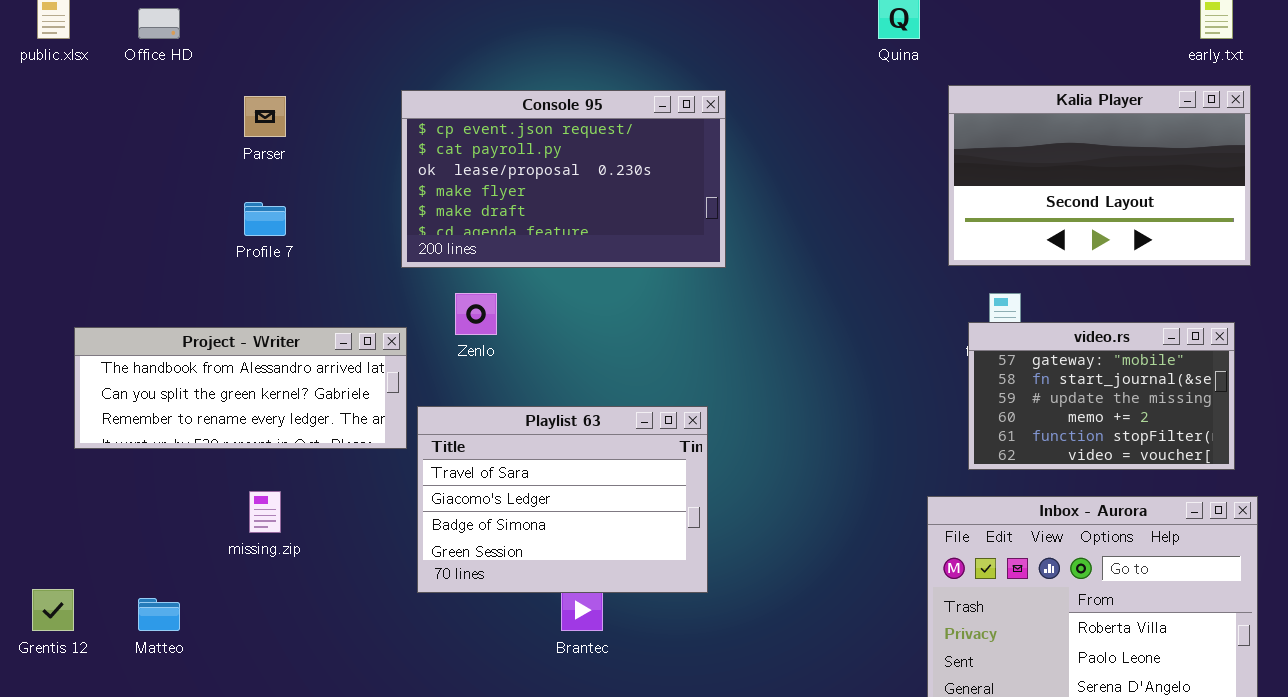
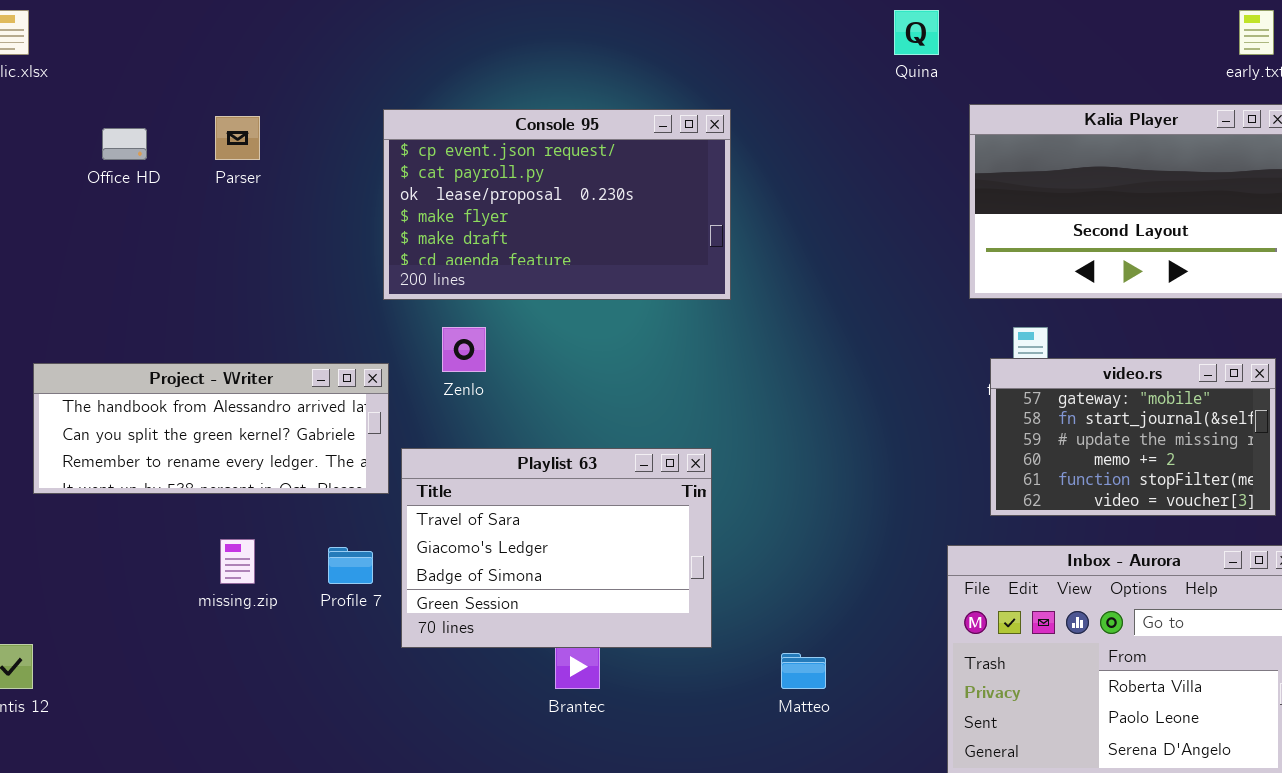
Office HD: [138,8,180,39] -> [102,128,147,160], moved
Profile 7: [244,202,286,236] -> [328,547,373,584], moved
Matteo: [138,598,180,631] -> [781,653,826,689], moved

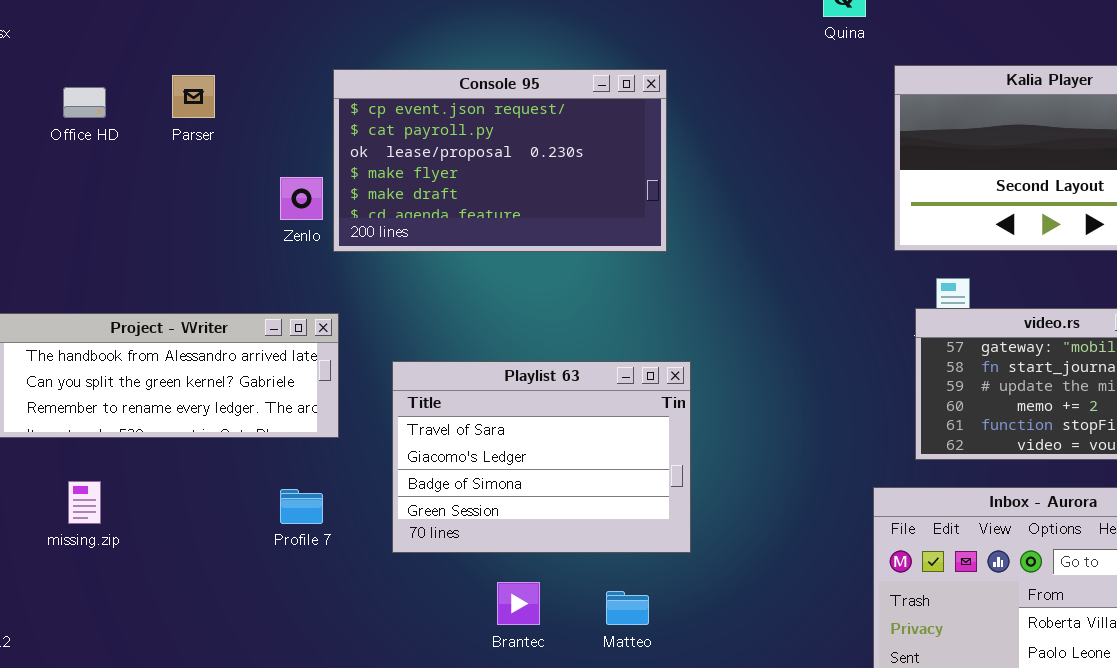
Zenlo: [442,327,486,372] -> [280,177,323,220], moved
Playlist 63: [401,448,712,648] -> [392,361,691,553], moved
missing.zip: [220,539,255,584] -> [68,481,101,524], moved
Matteo: [781,653,826,689] -> [606,591,649,625], moved

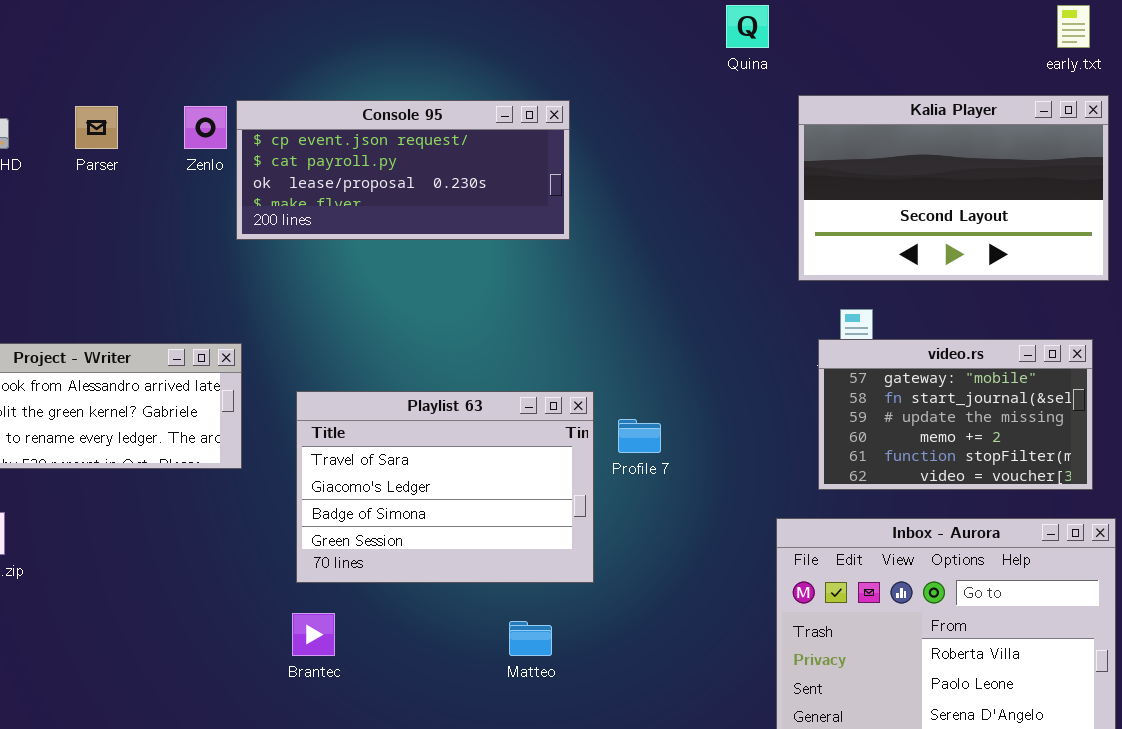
Console 95: [333,69,667,252] -> [236,100,570,240], resized
Zenlo: [280,177,323,220] -> [184,106,227,149], moved
Profile 7: [280,489,323,524] -> [618,419,661,453], moved
Brantec: [497,582,540,625] -> [292,613,335,656], moved

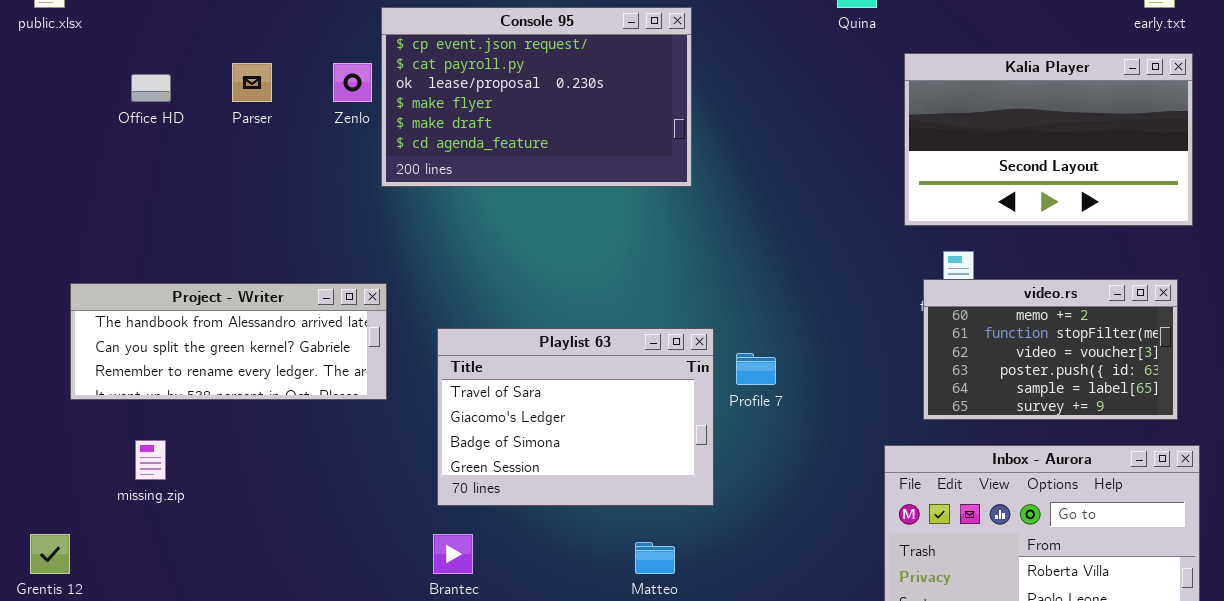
Console 95: [236,100,570,240] -> [381,7,692,187], resized
video.rs: [818,339,1093,490] -> [923,279,1178,420], scrolled down 3 rows

